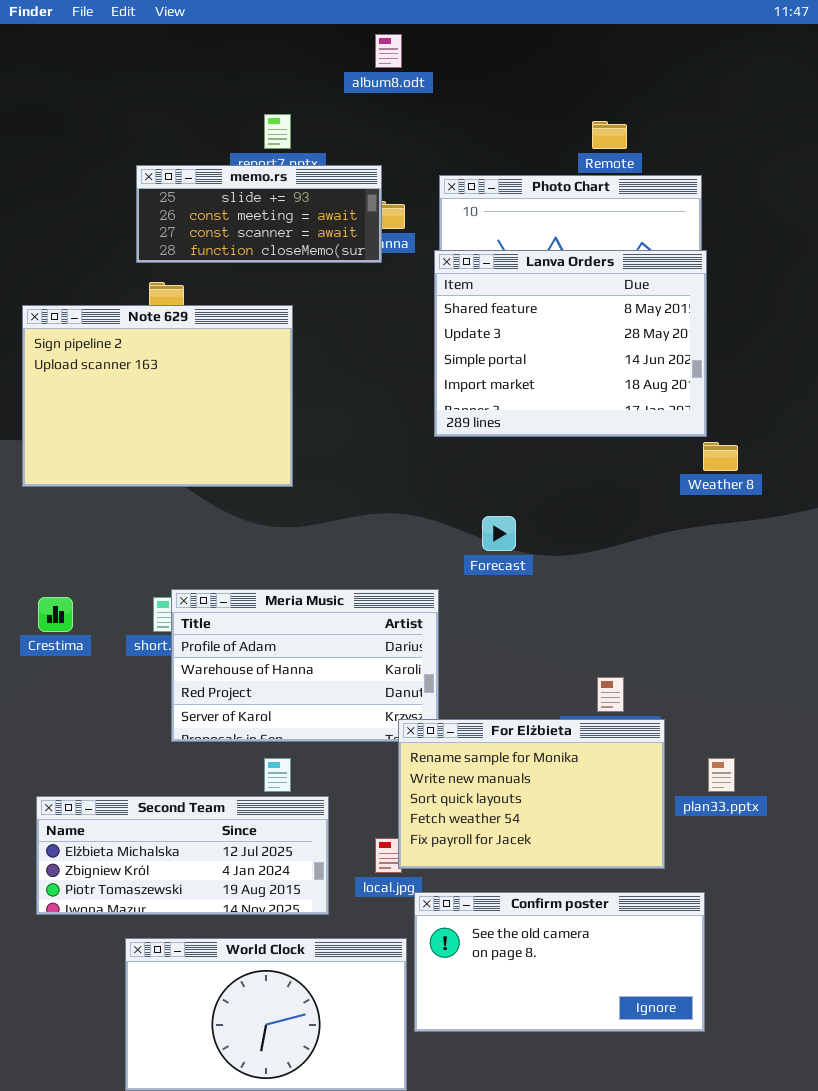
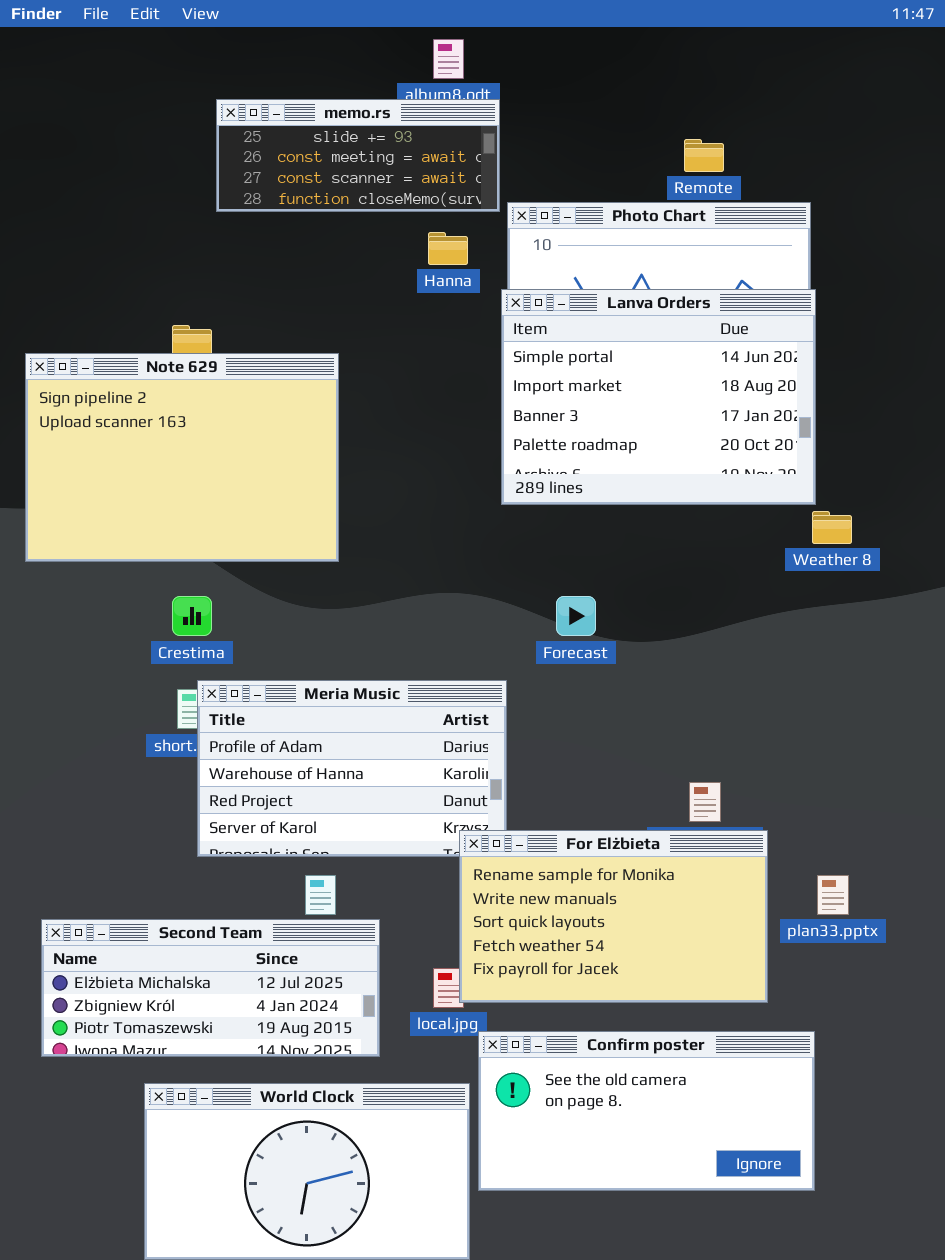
memo.rs: [136,165,382,263] -> [216,99,500,212], moved
Lanva Orders: [434,250,707,437] -> [501,289,816,505], scrolled down 2 rows
Crestima: [38,597,73,632] -> [172,596,212,636], moved

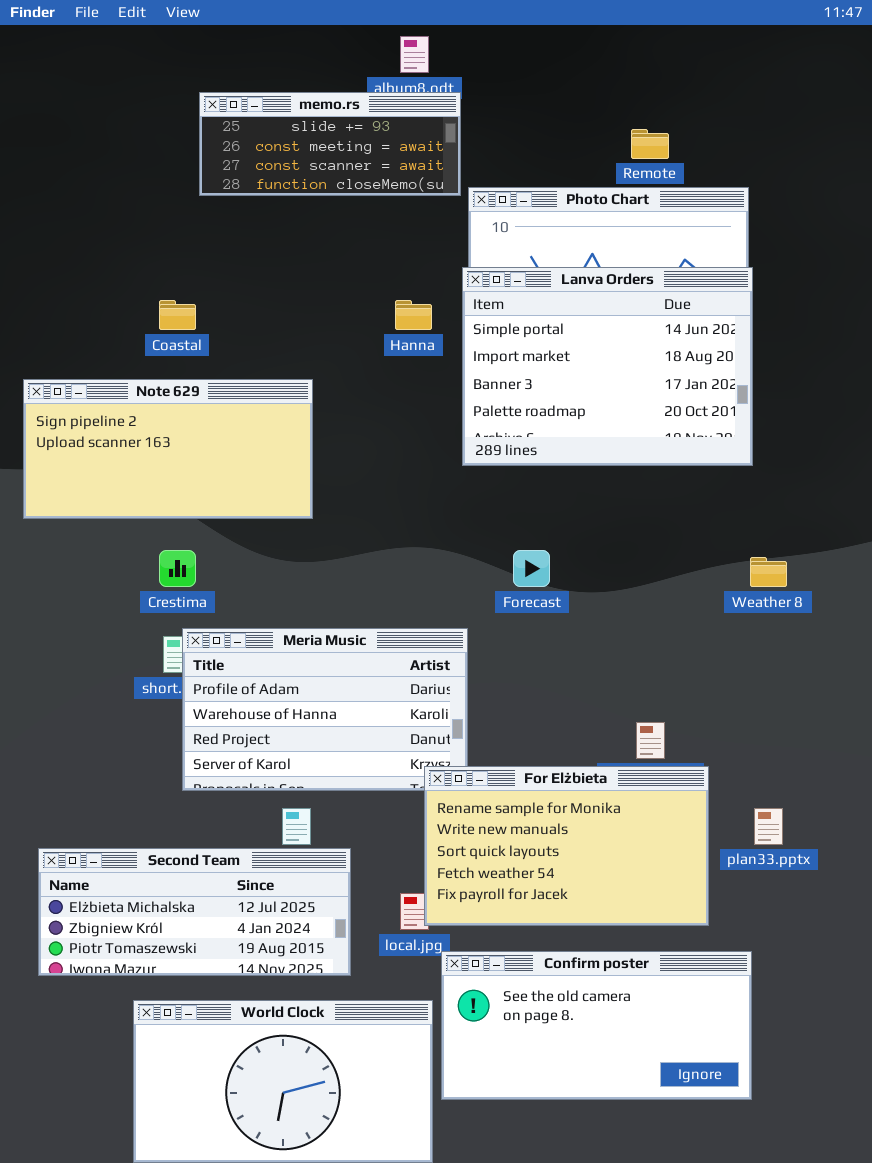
Hanna: [428,232,468,265] -> [395,300,432,330], moved
Note 629: [25,353,339,562] -> [23,379,313,519], resized
Weather 8: [812,511,852,544] -> [750,557,787,587], moved

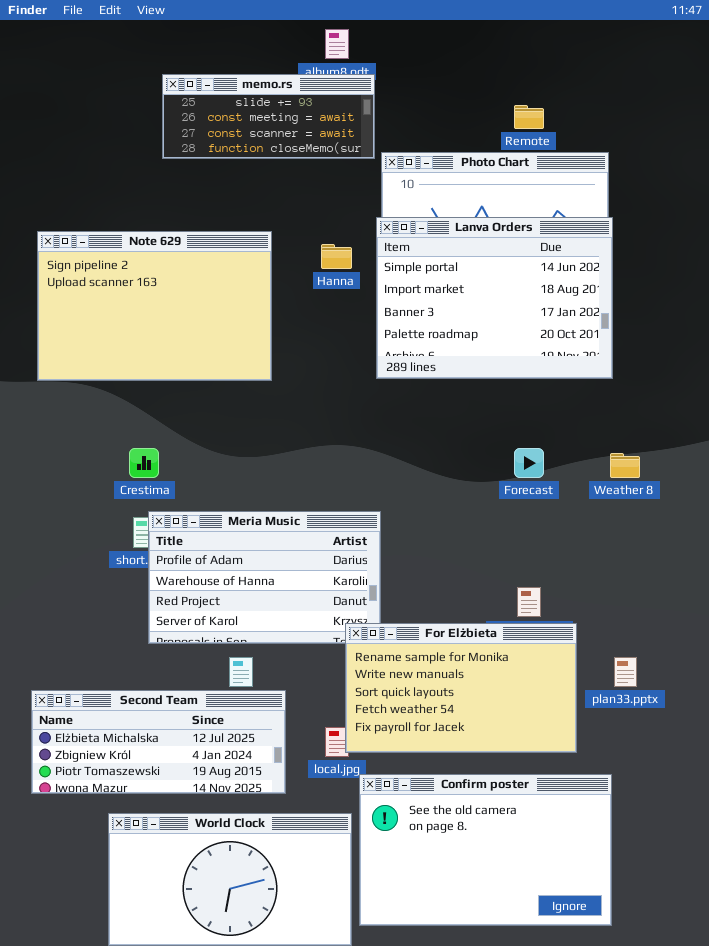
Note 629: [23,379,313,519] -> [37,231,272,381], moved, resized
Forecast: [513,550,550,587] -> [514,448,544,478], moved
Confirm poster: [441,951,752,1100] -> [359,774,612,926], resized

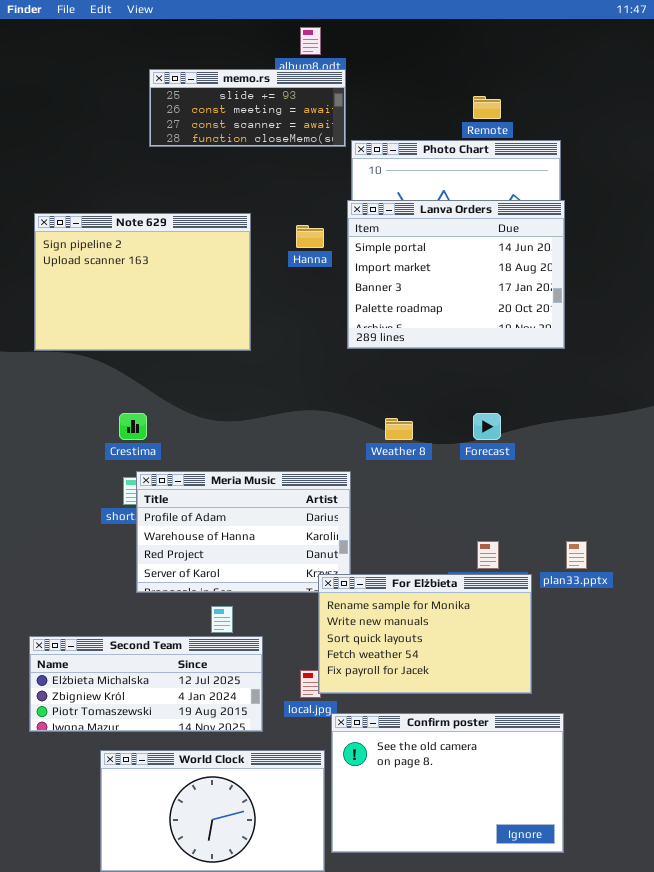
Weather 8: [610,453,640,478] -> [385,418,413,440], moved
plan33.pptx: [614,657,637,687] -> [566,541,587,569], moved

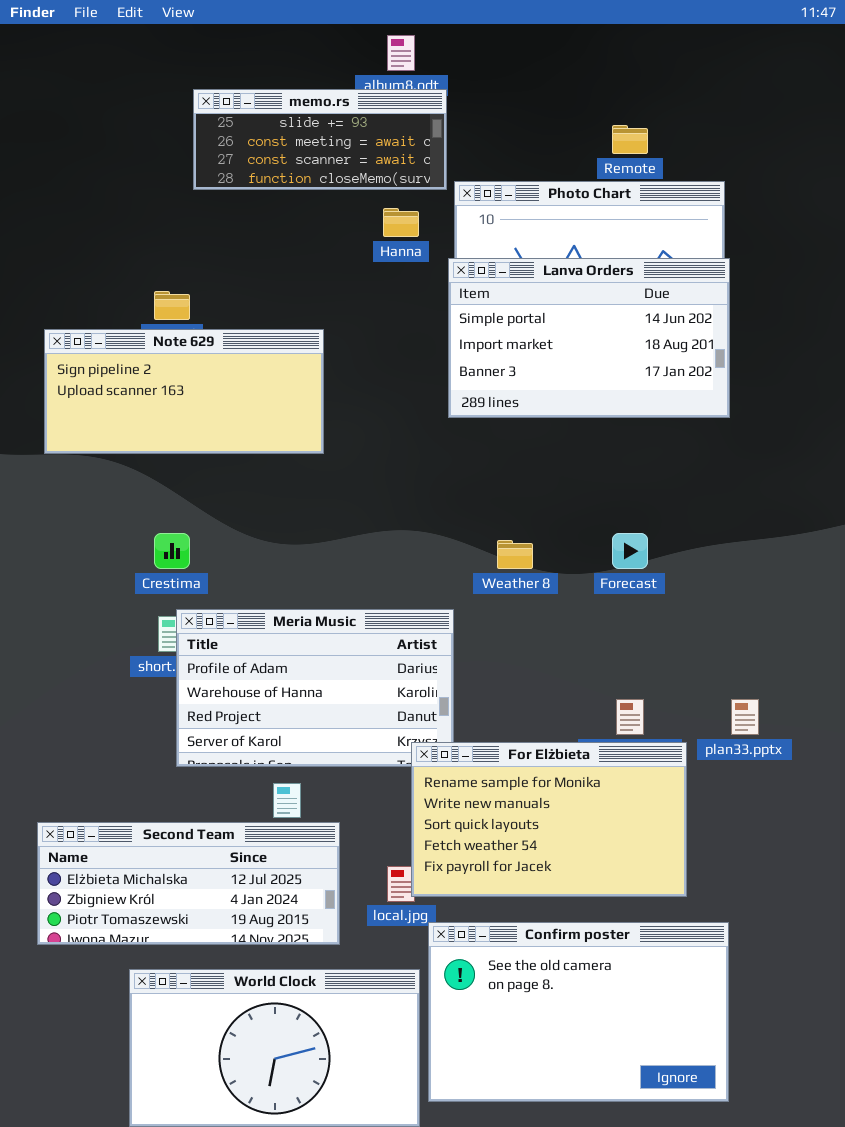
Lanva Orders: [347,200,565,349] -> [448,258,730,418], resized
Note 629: [34,213,251,351] -> [44,329,324,454], resized
Hanna: [296,225,324,248] -> [383,208,419,237], moved

